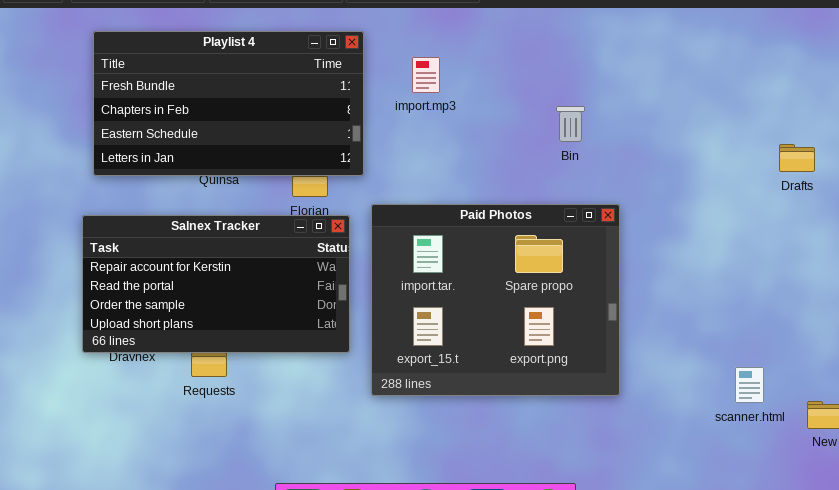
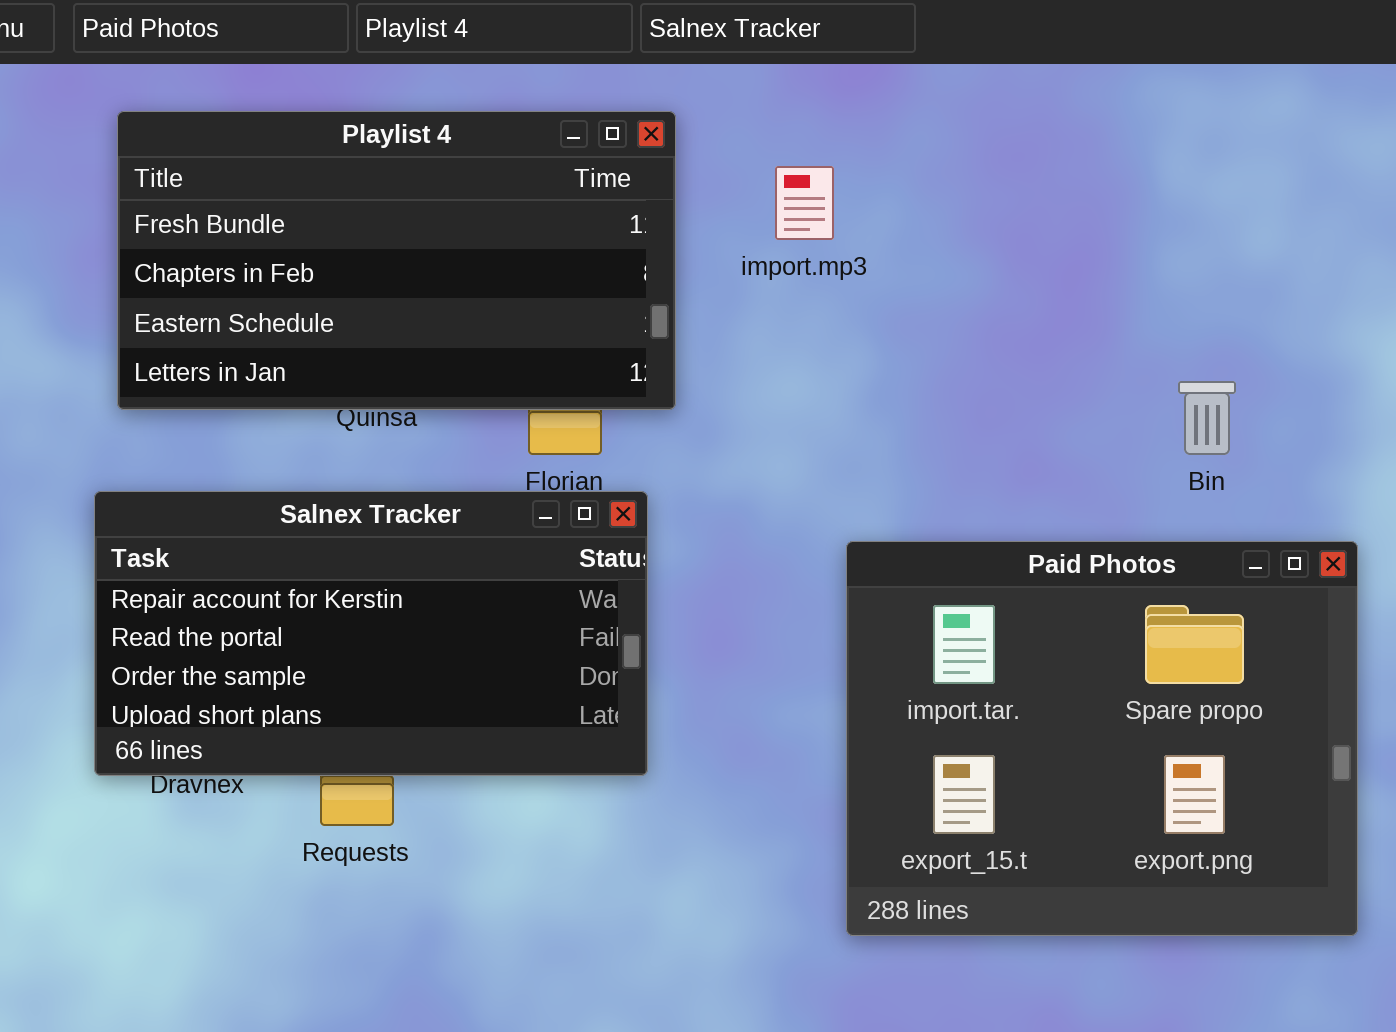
Bin: [556,106,585,142] -> [1178,381,1236,455], moved
Paid Photos: [371,204,620,396] -> [846,541,1358,936], moved

